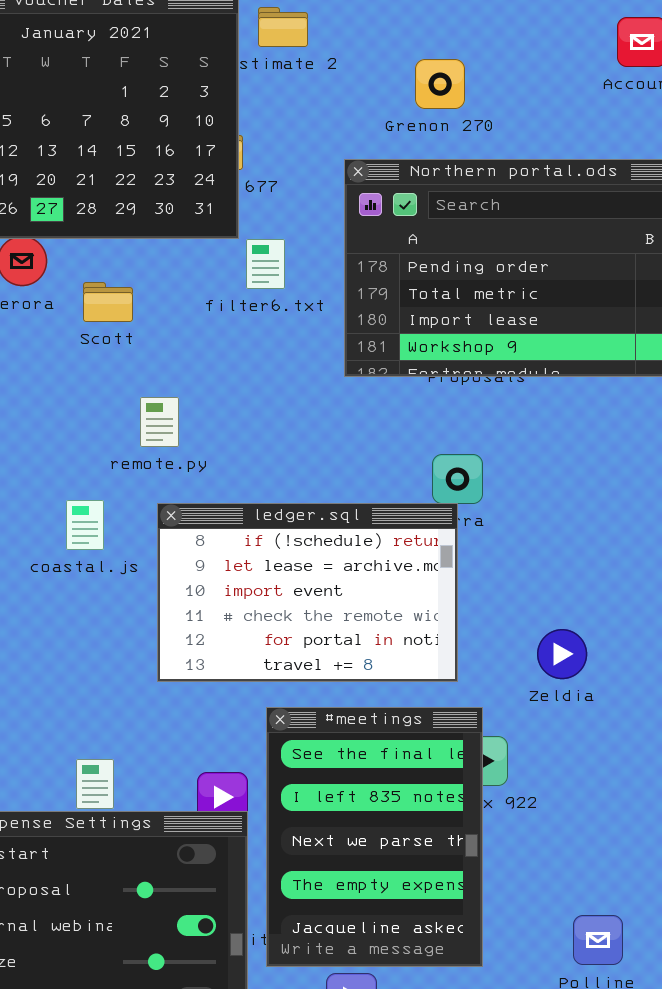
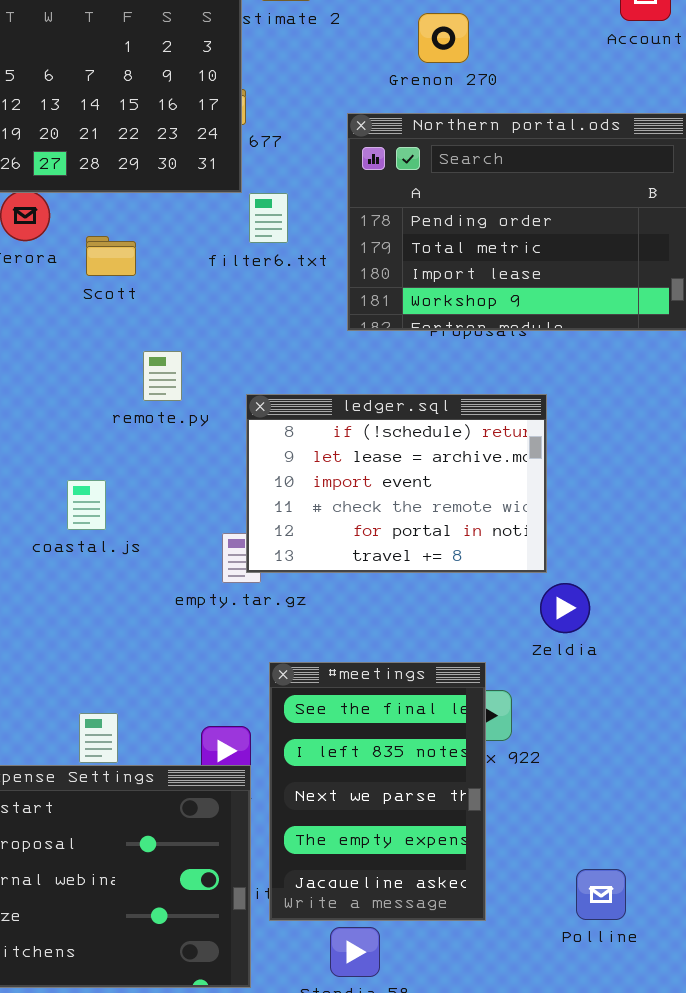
coastal.js: [66,500,104,550] -> [67,480,106,530], moved
ledger.sql: [157,503,458,682] -> [246,394,547,573], moved

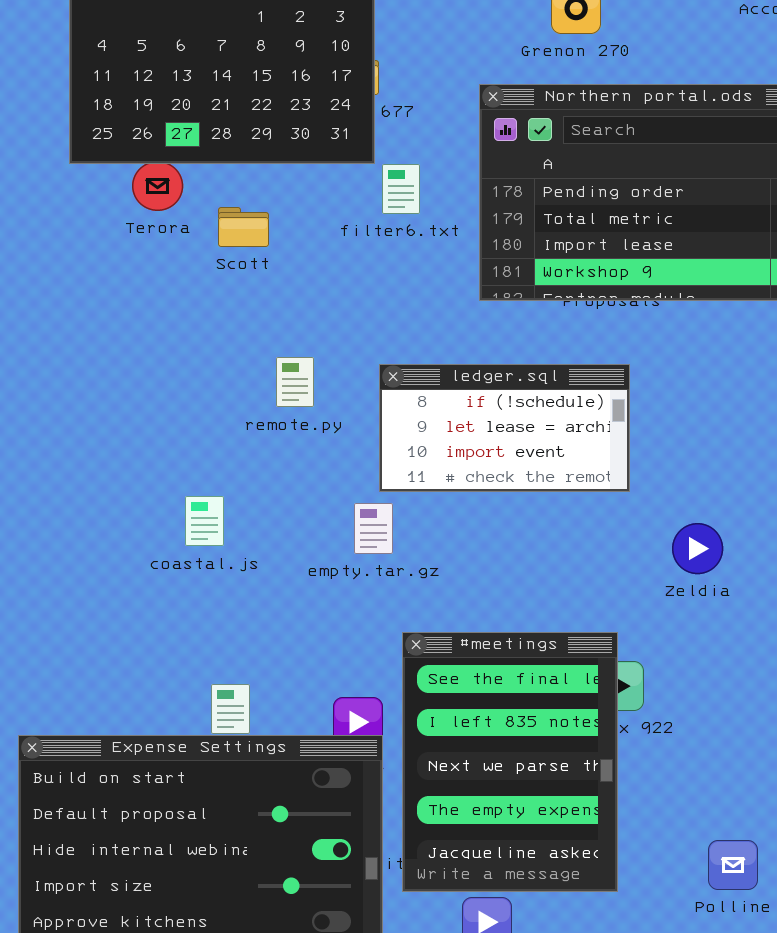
remote.py: [143,351,182,401] -> [276,357,314,407], moved
ledger.sql: [246,394,547,573] -> [379,364,630,492], resized
coastal.js: [67,480,106,530] -> [185,496,224,546], moved
Zeldia: [540,583,590,633] -> [672,523,723,574], moved

